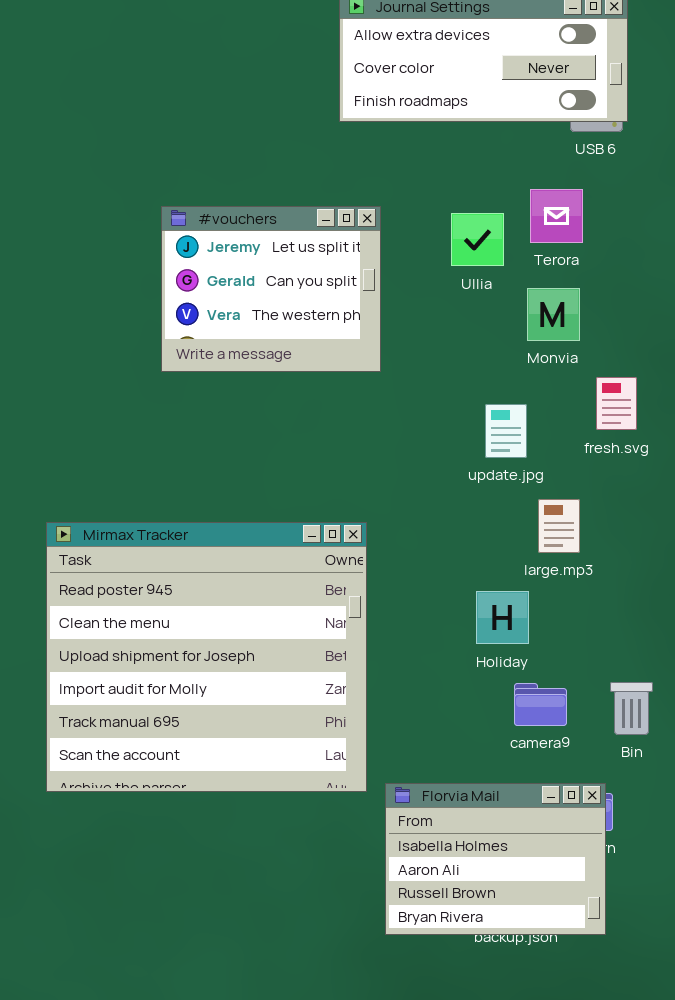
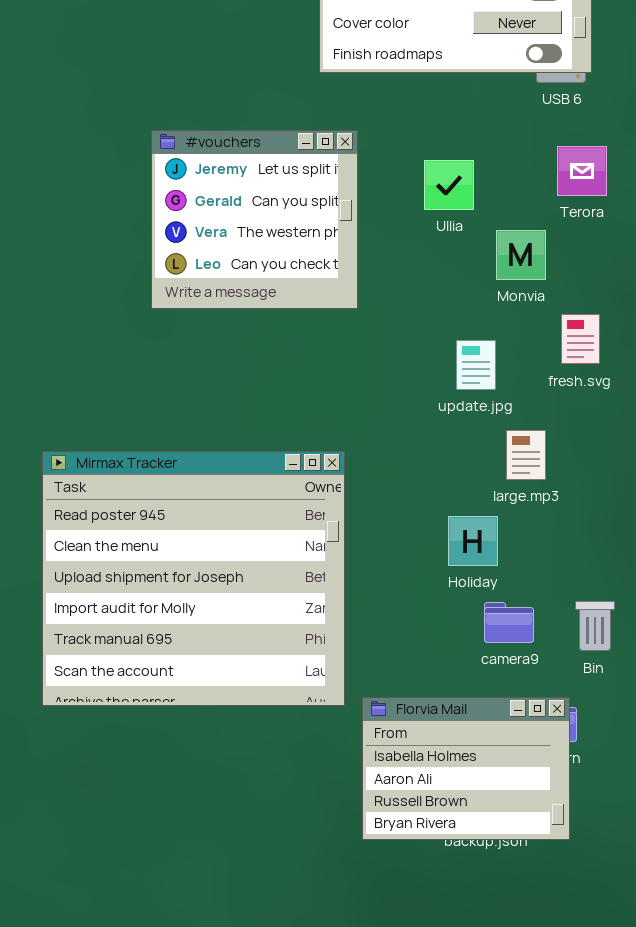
Terora: [530,189,583,243] -> [557,146,607,196], moved
#vouchers: [161,206,381,372] -> [151,130,358,309], resized

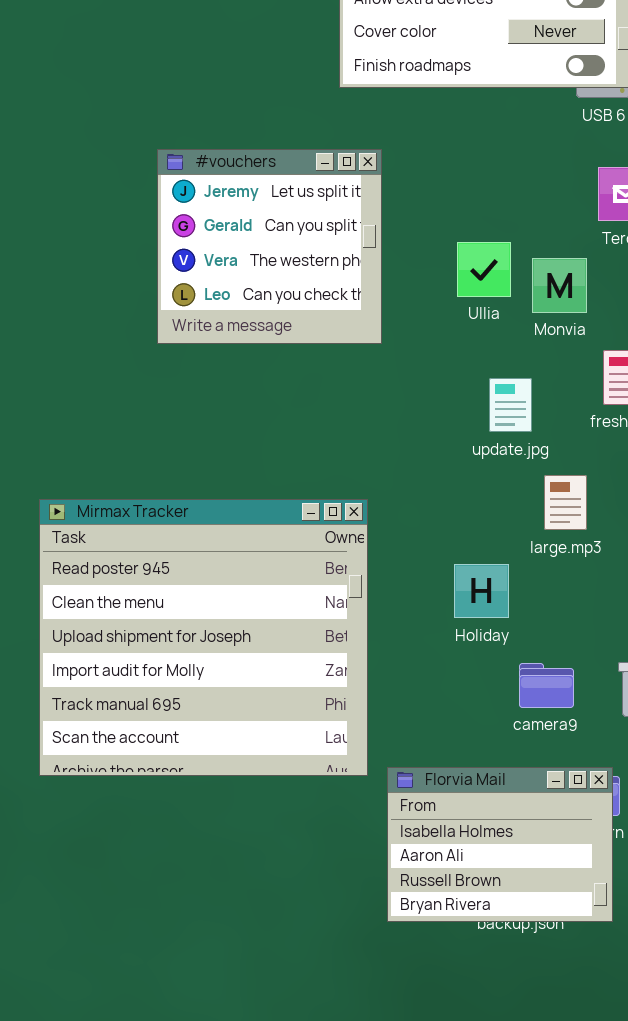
Ullia: [424,160,474,210] -> [457,242,511,297], moved
Holiday: [448,516,498,566] -> [454,564,509,618], moved

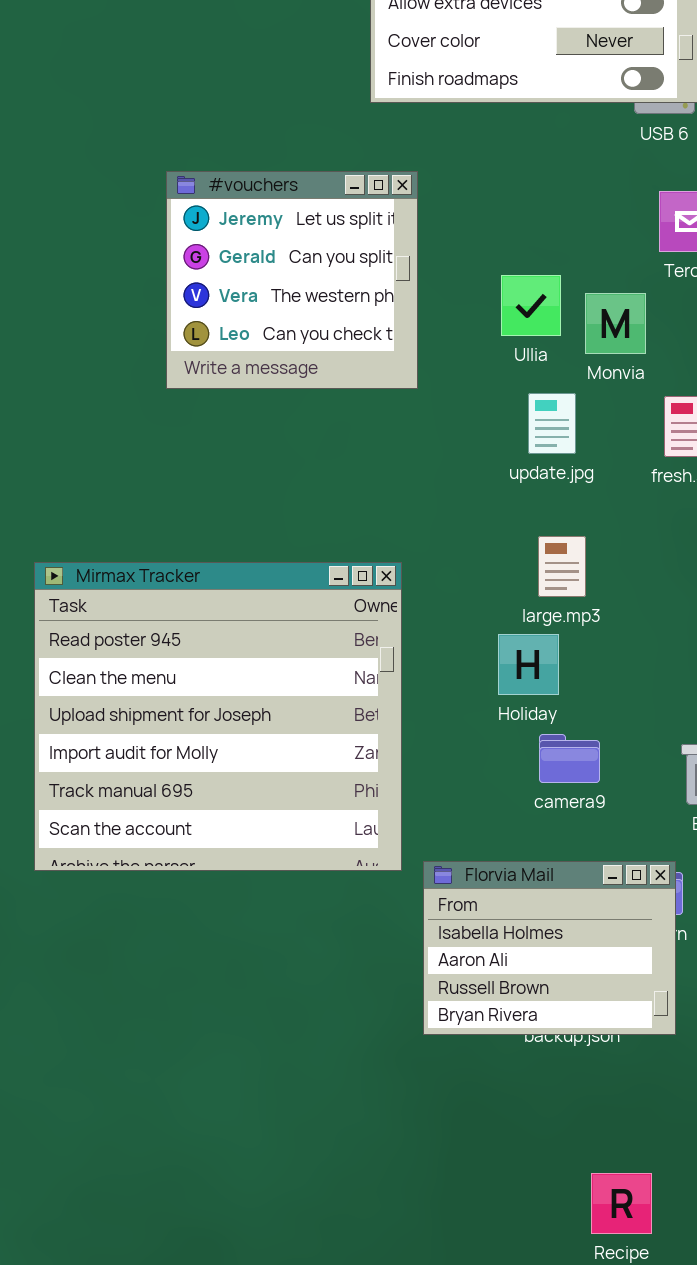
update.jpg: [489,378,532,432] -> [528,393,576,454], moved
large.mp3: [544,475,587,530] -> [538,536,586,597], moved
camera9: [519,663,574,708] -> [539,734,600,783], moved

